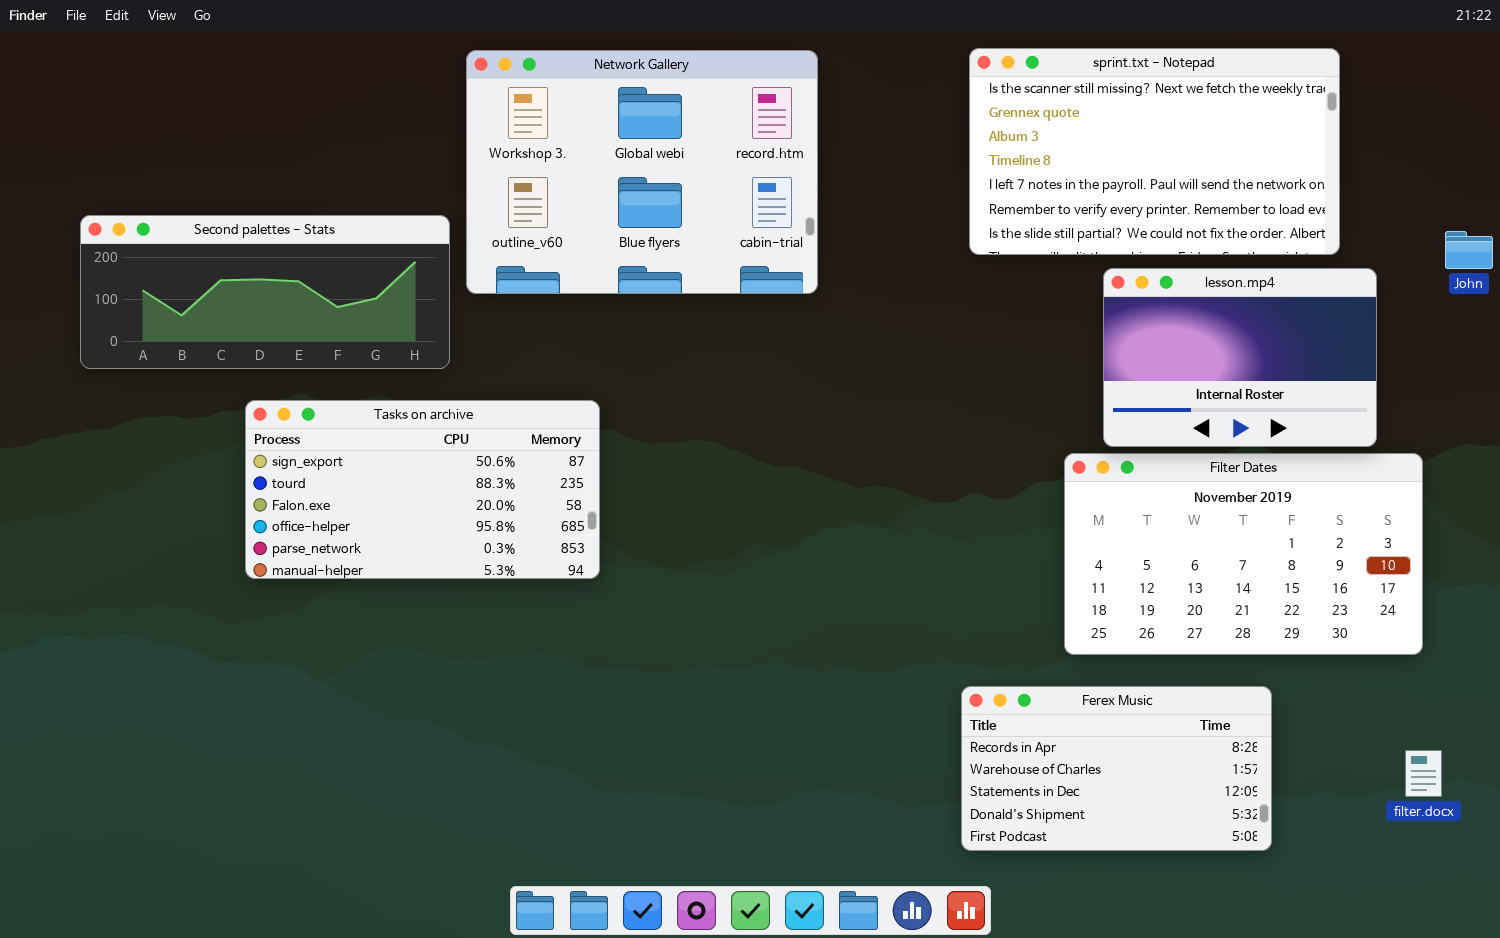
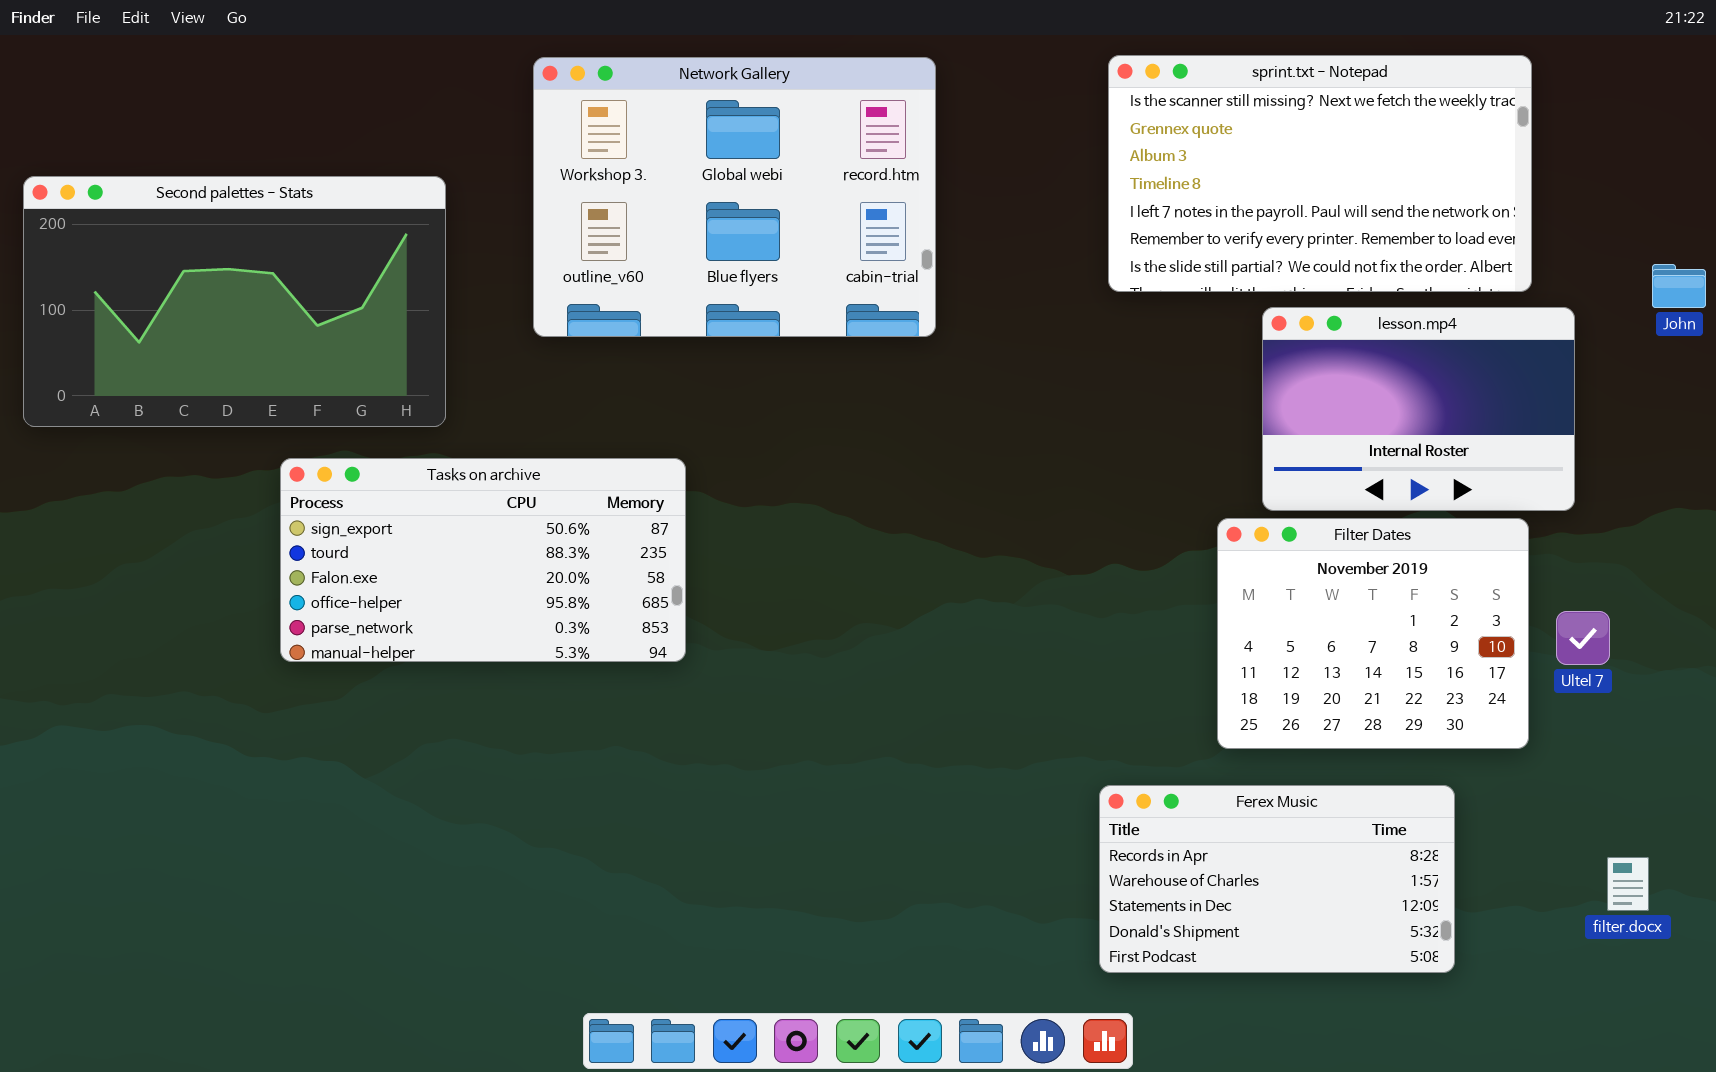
Second palettes - Stats: [80,215,450,369] -> [23,176,446,427], moved, resized
Filter Dates: [1064,453,1423,655] -> [1217,518,1529,749], resized

